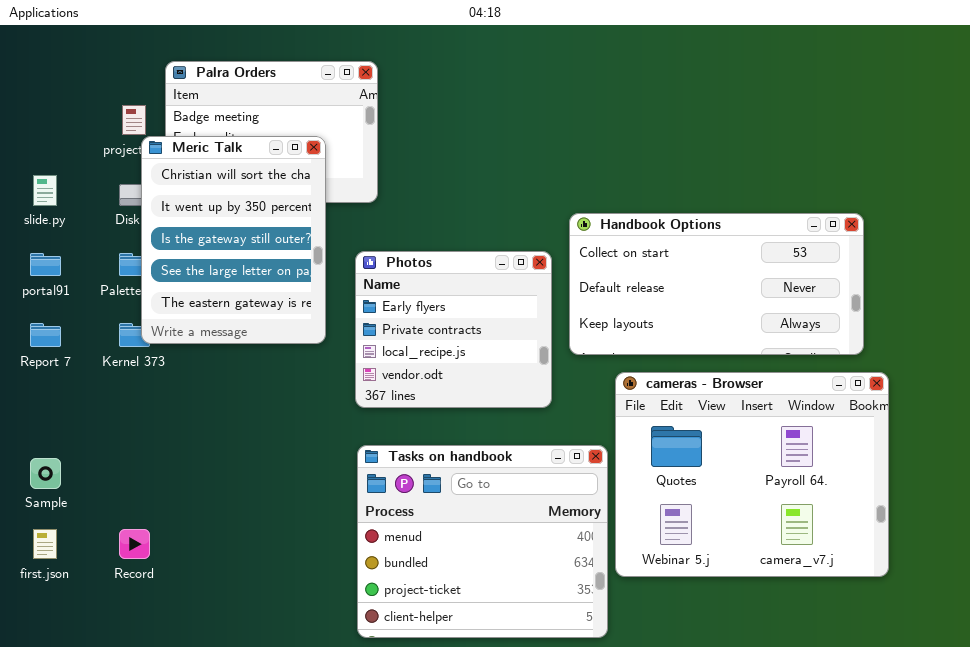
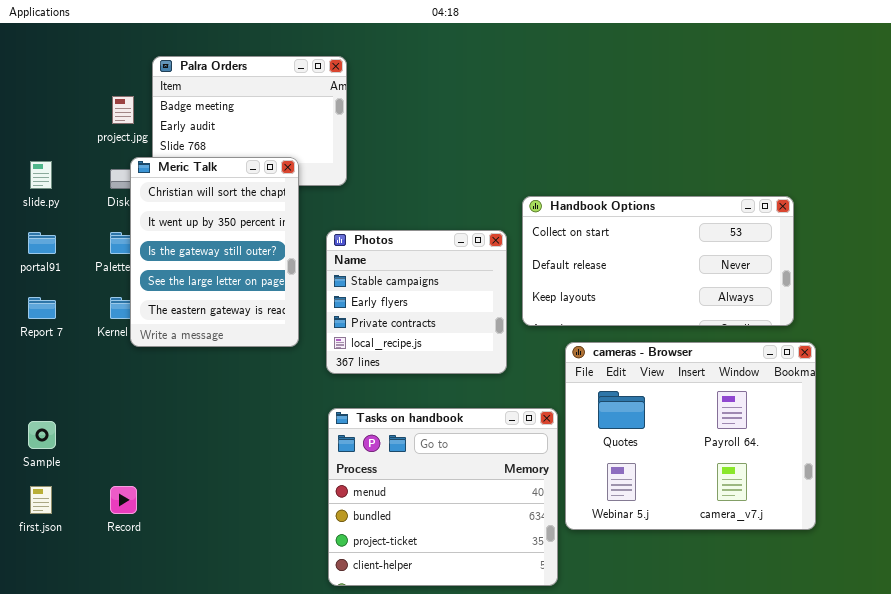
Meric Talk: [141,136,326,344] -> [130,157,299,347], moved
Photos: [355,251,552,408] -> [326,230,507,374], scrolled up 1 row

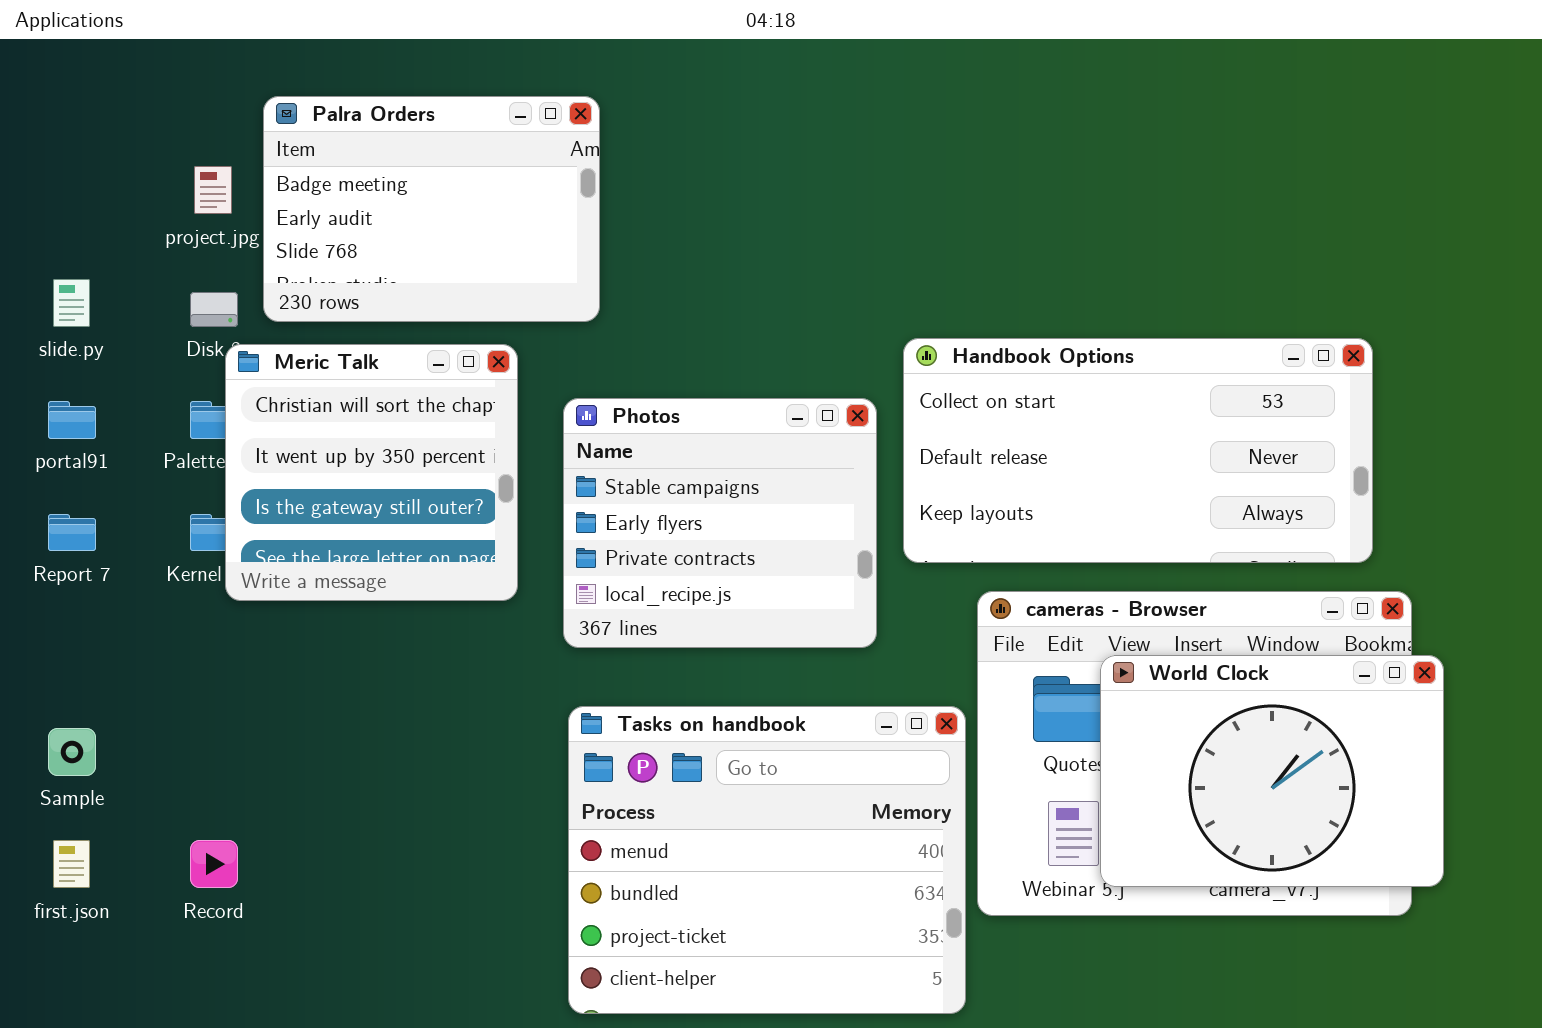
Meric Talk: [130,157,299,347] -> [225,344,518,601], resized
World Clock: none -> [1100,655,1444,887], opened

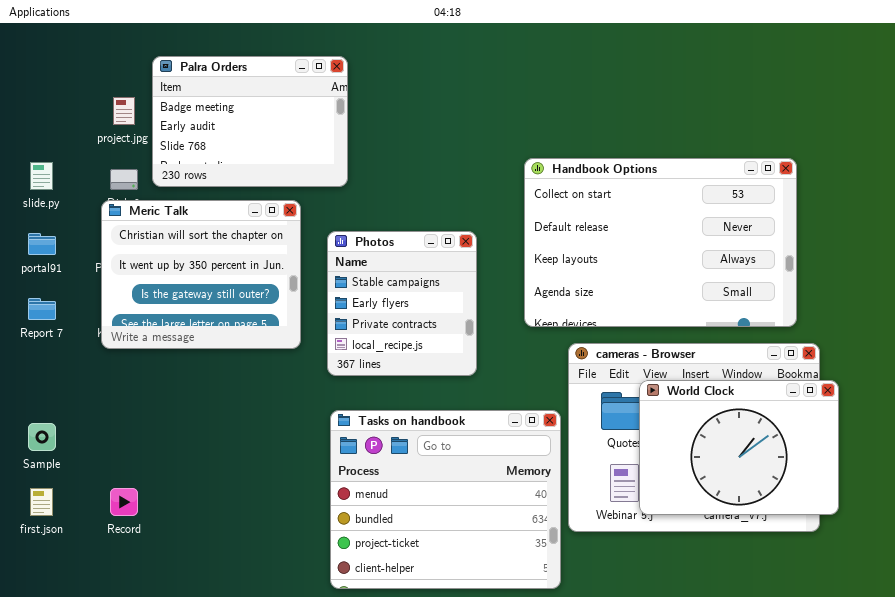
Handbook Options: [903,338,1373,563] -> [524,158,797,327], resized
Meric Talk: [225,344,518,601] -> [101,200,301,349], resized
Photos: [563,398,877,648] -> [327,231,477,376], resized

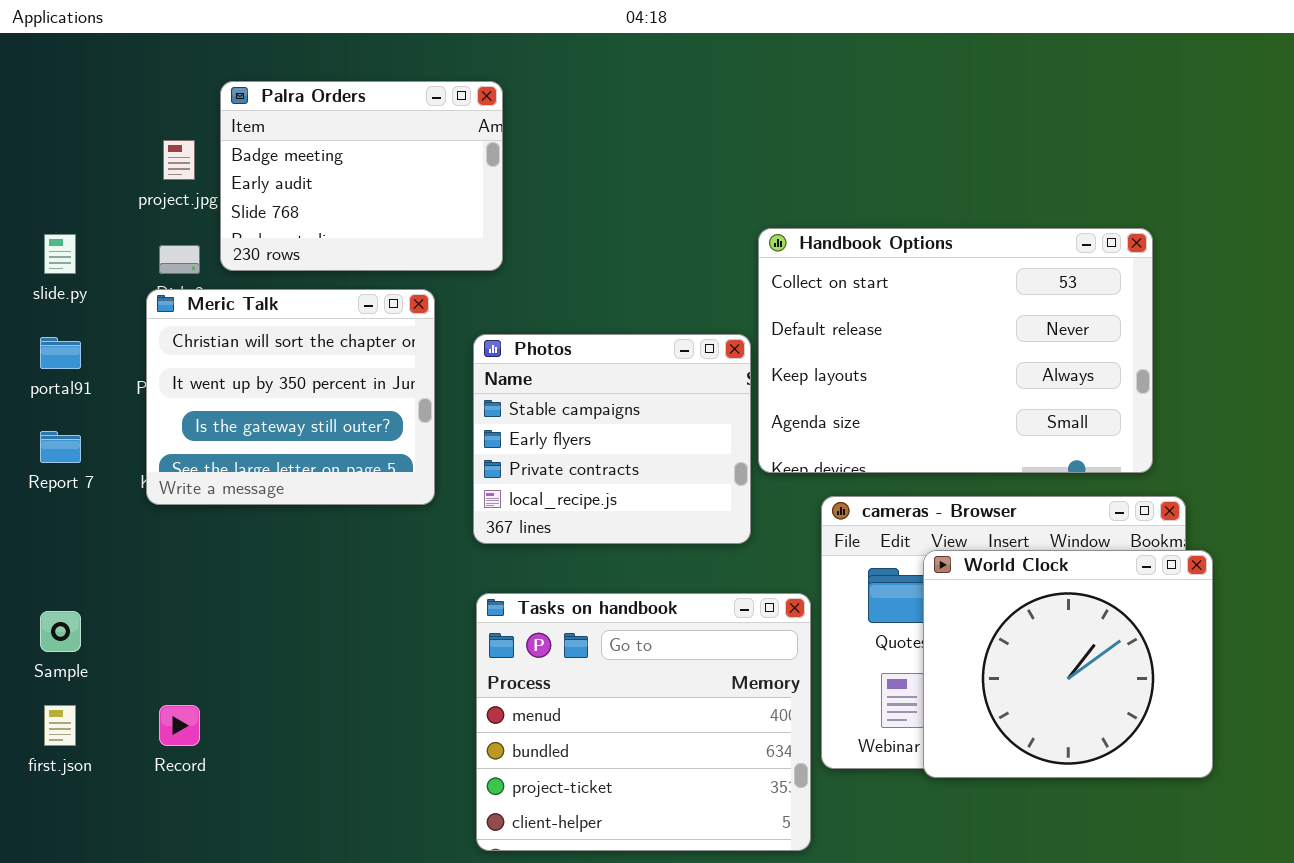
Photos: [327,231,477,376] -> [473,334,751,544], resized
World Clock: [639,380,839,515] -> [923,550,1213,778], resized

